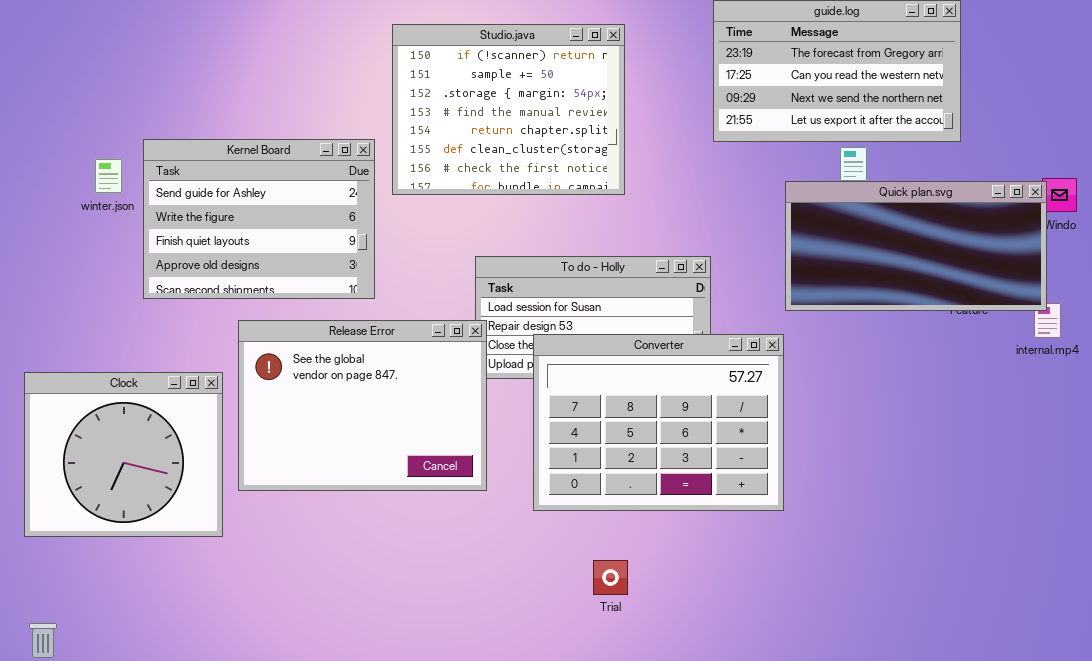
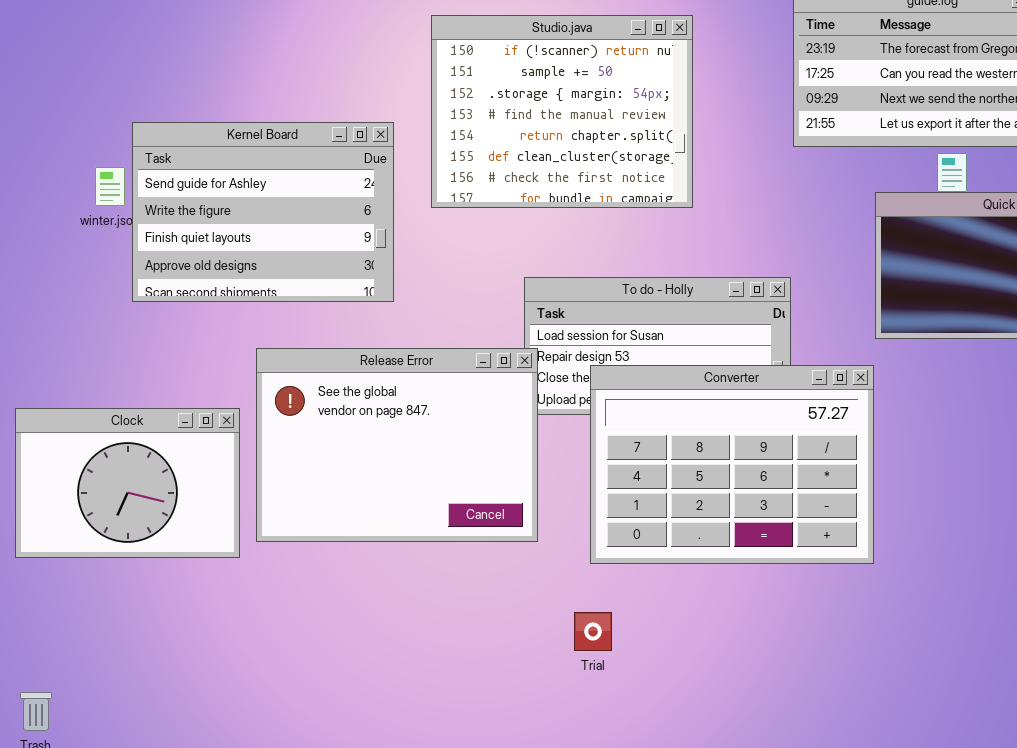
Kernel Board: [143,139,375,299] -> [132,122,394,302], moved
Clock: [24,372,223,537] -> [15,408,240,558], resized
Trial: [593,560,628,595] -> [574,612,612,651], moved

